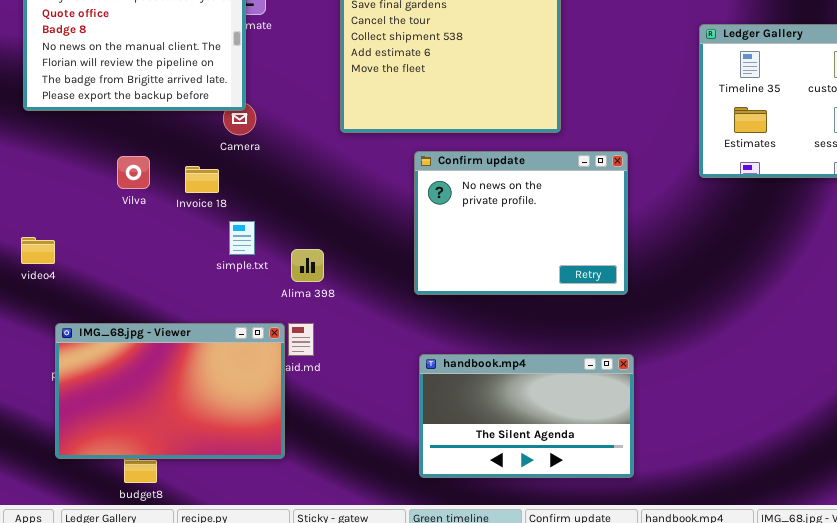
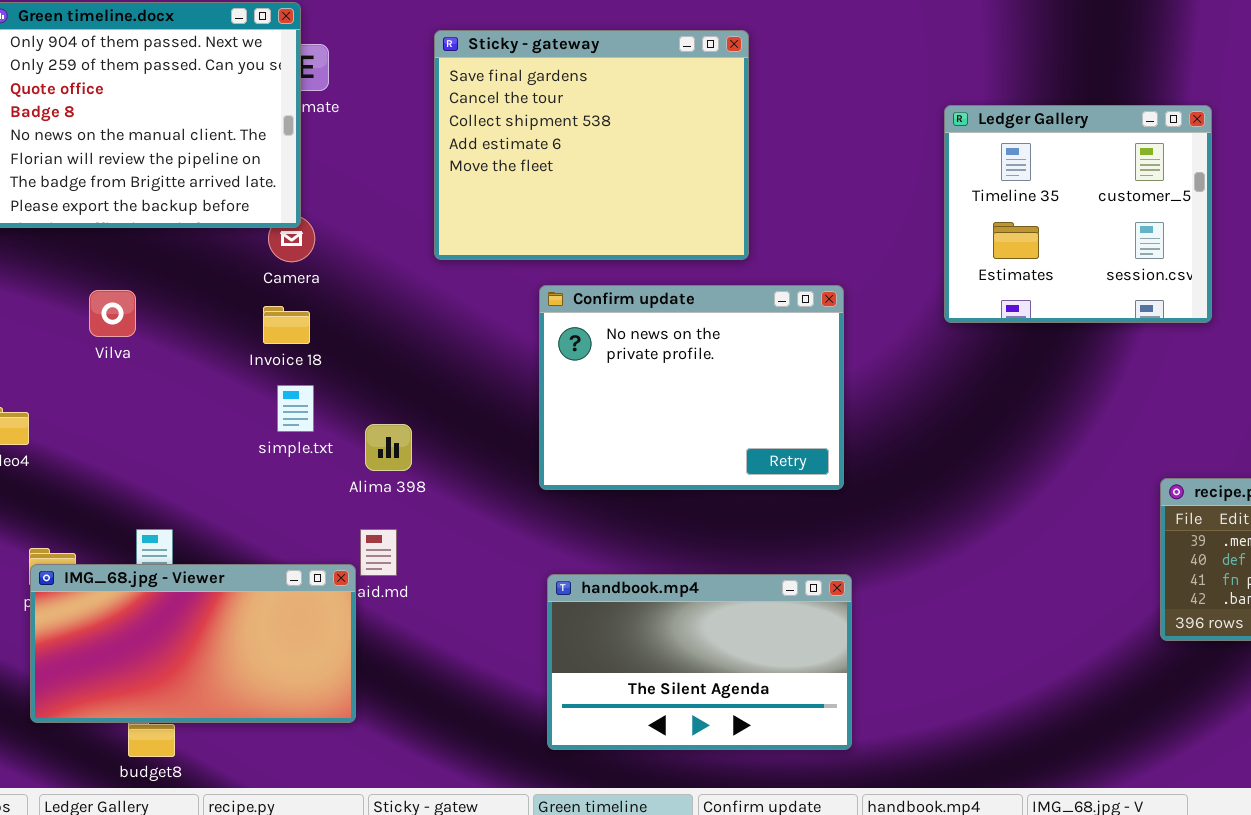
Vilva: [117,156,150,189] -> [89,290,136,337], moved
Invoice 18: [185,166,219,193] -> [263,306,310,344], moved
IMG_68.jpg - Viewer: [55,323,285,459] -> [30,564,356,723], resized

